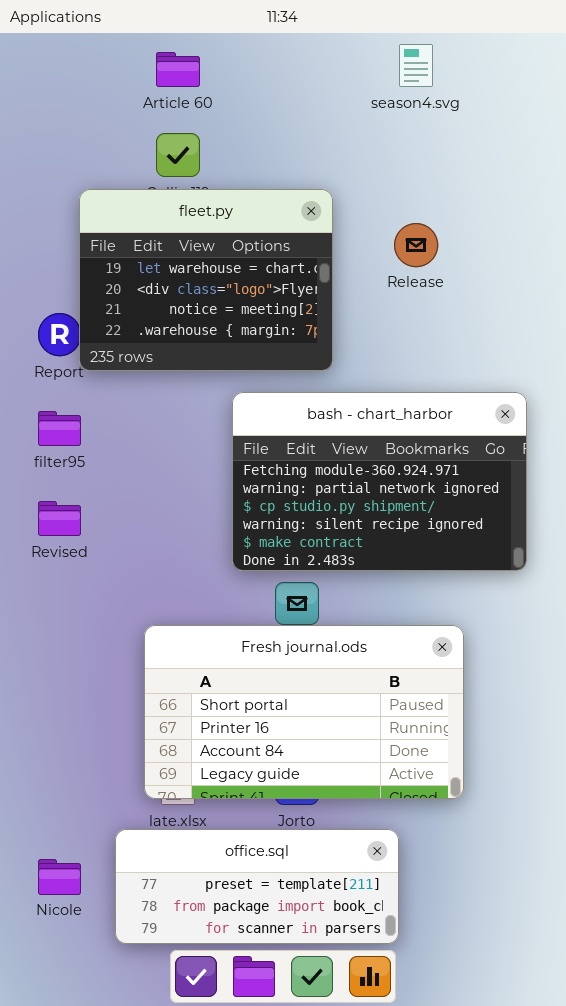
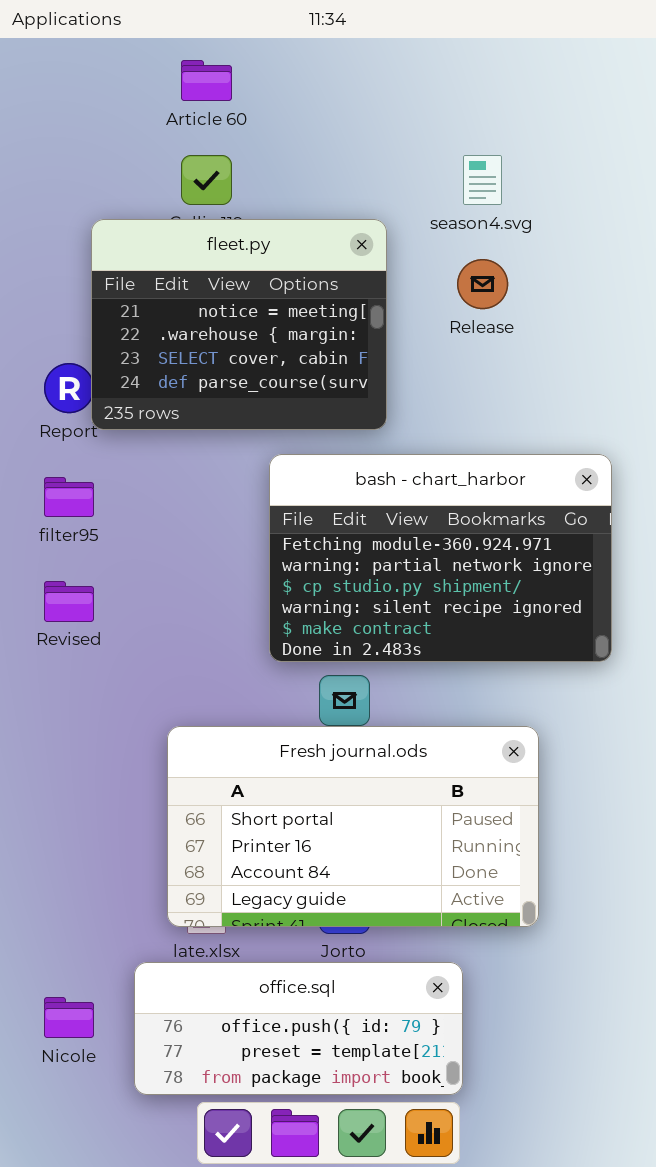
season4.svg: [399,44,433,87] -> [463,155,502,205], moved
fleet.py: [79,189,333,371] -> [91,219,387,430], scrolled down 2 rows
office.sql: [115,829,399,944] -> [134,962,463,1095], scrolled up 1 row

